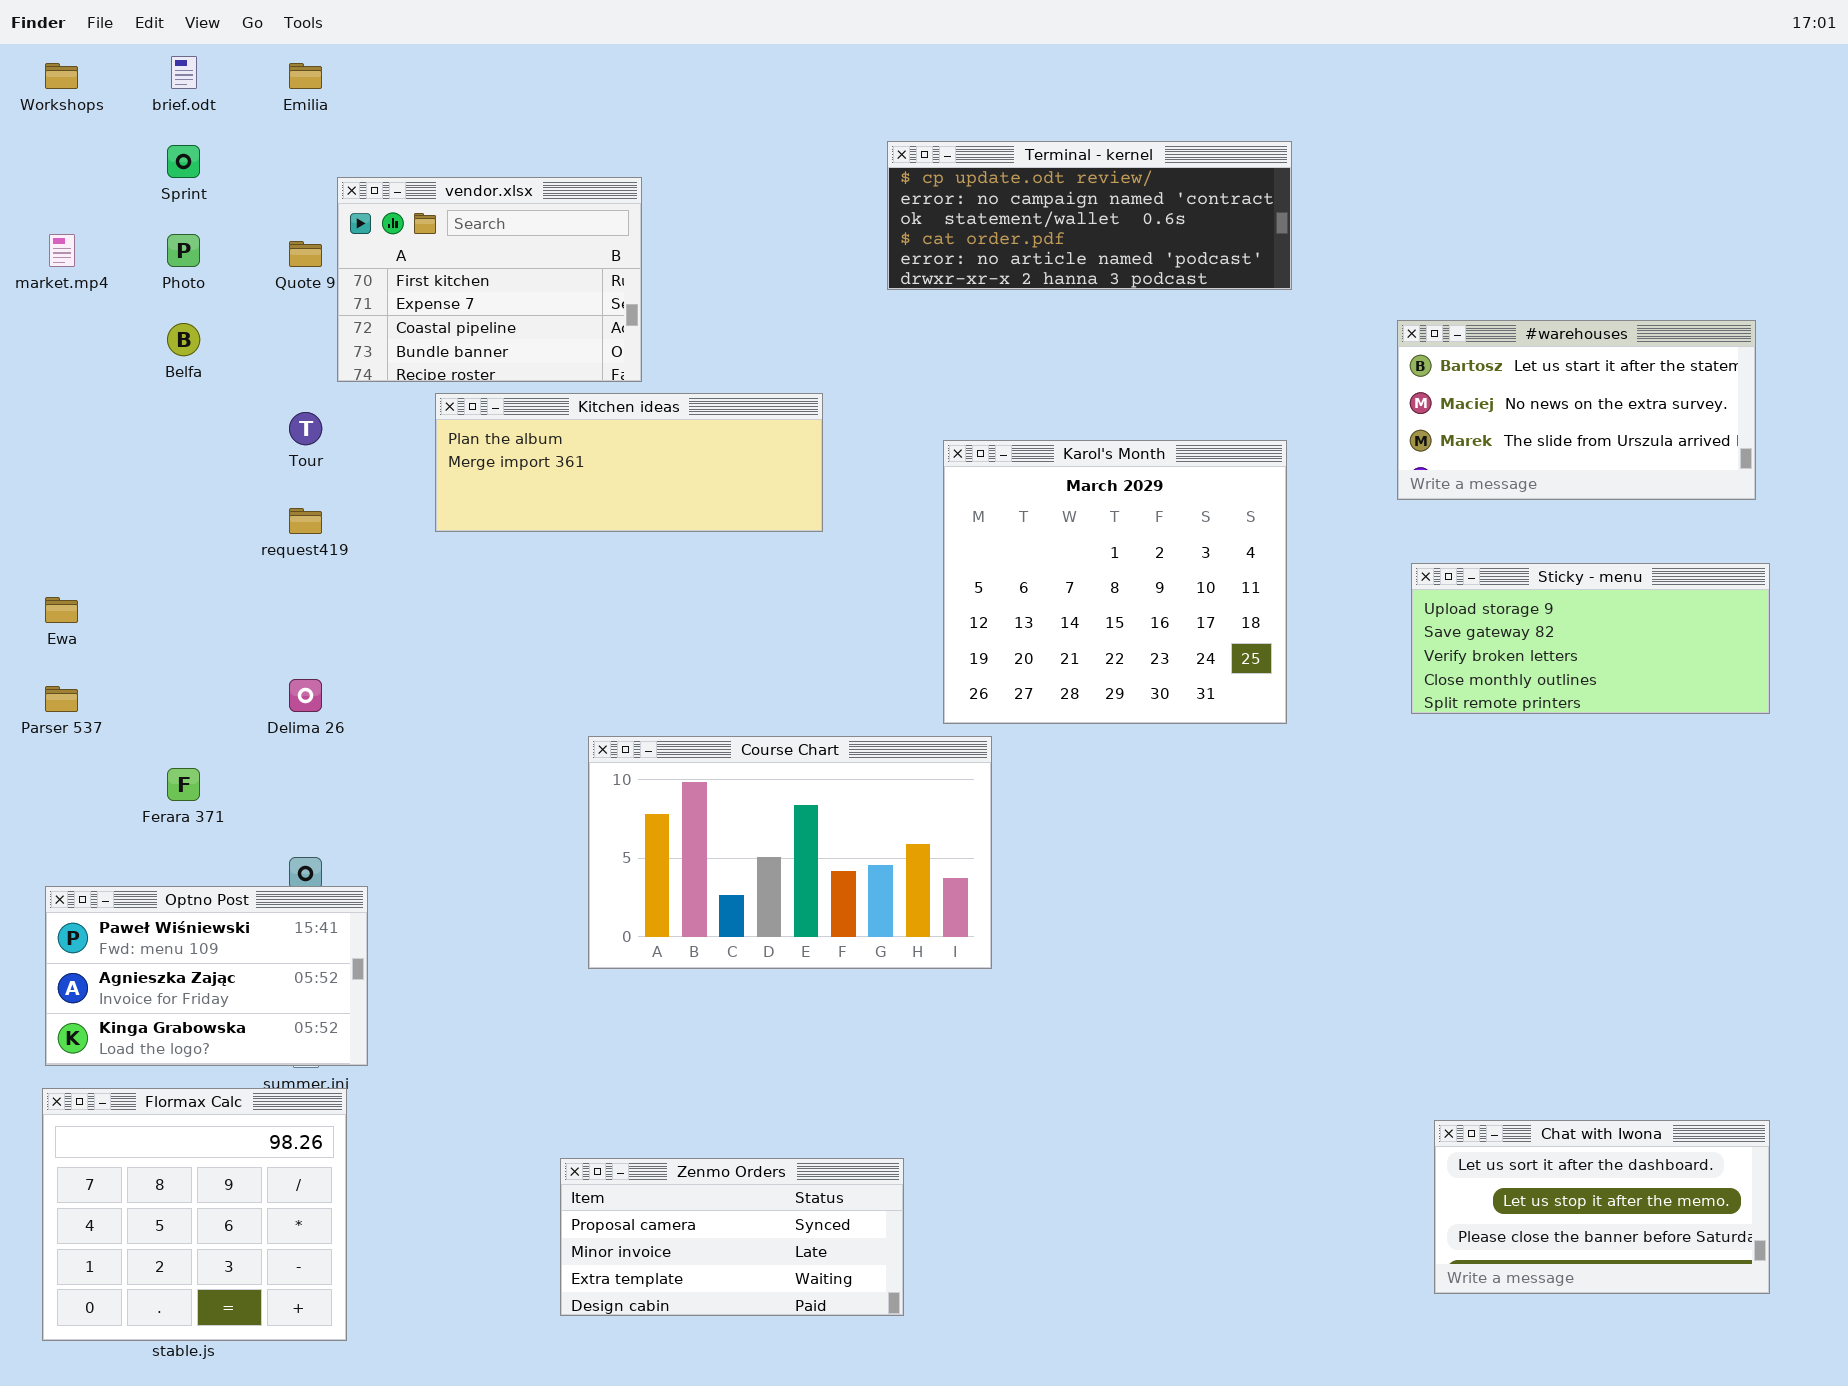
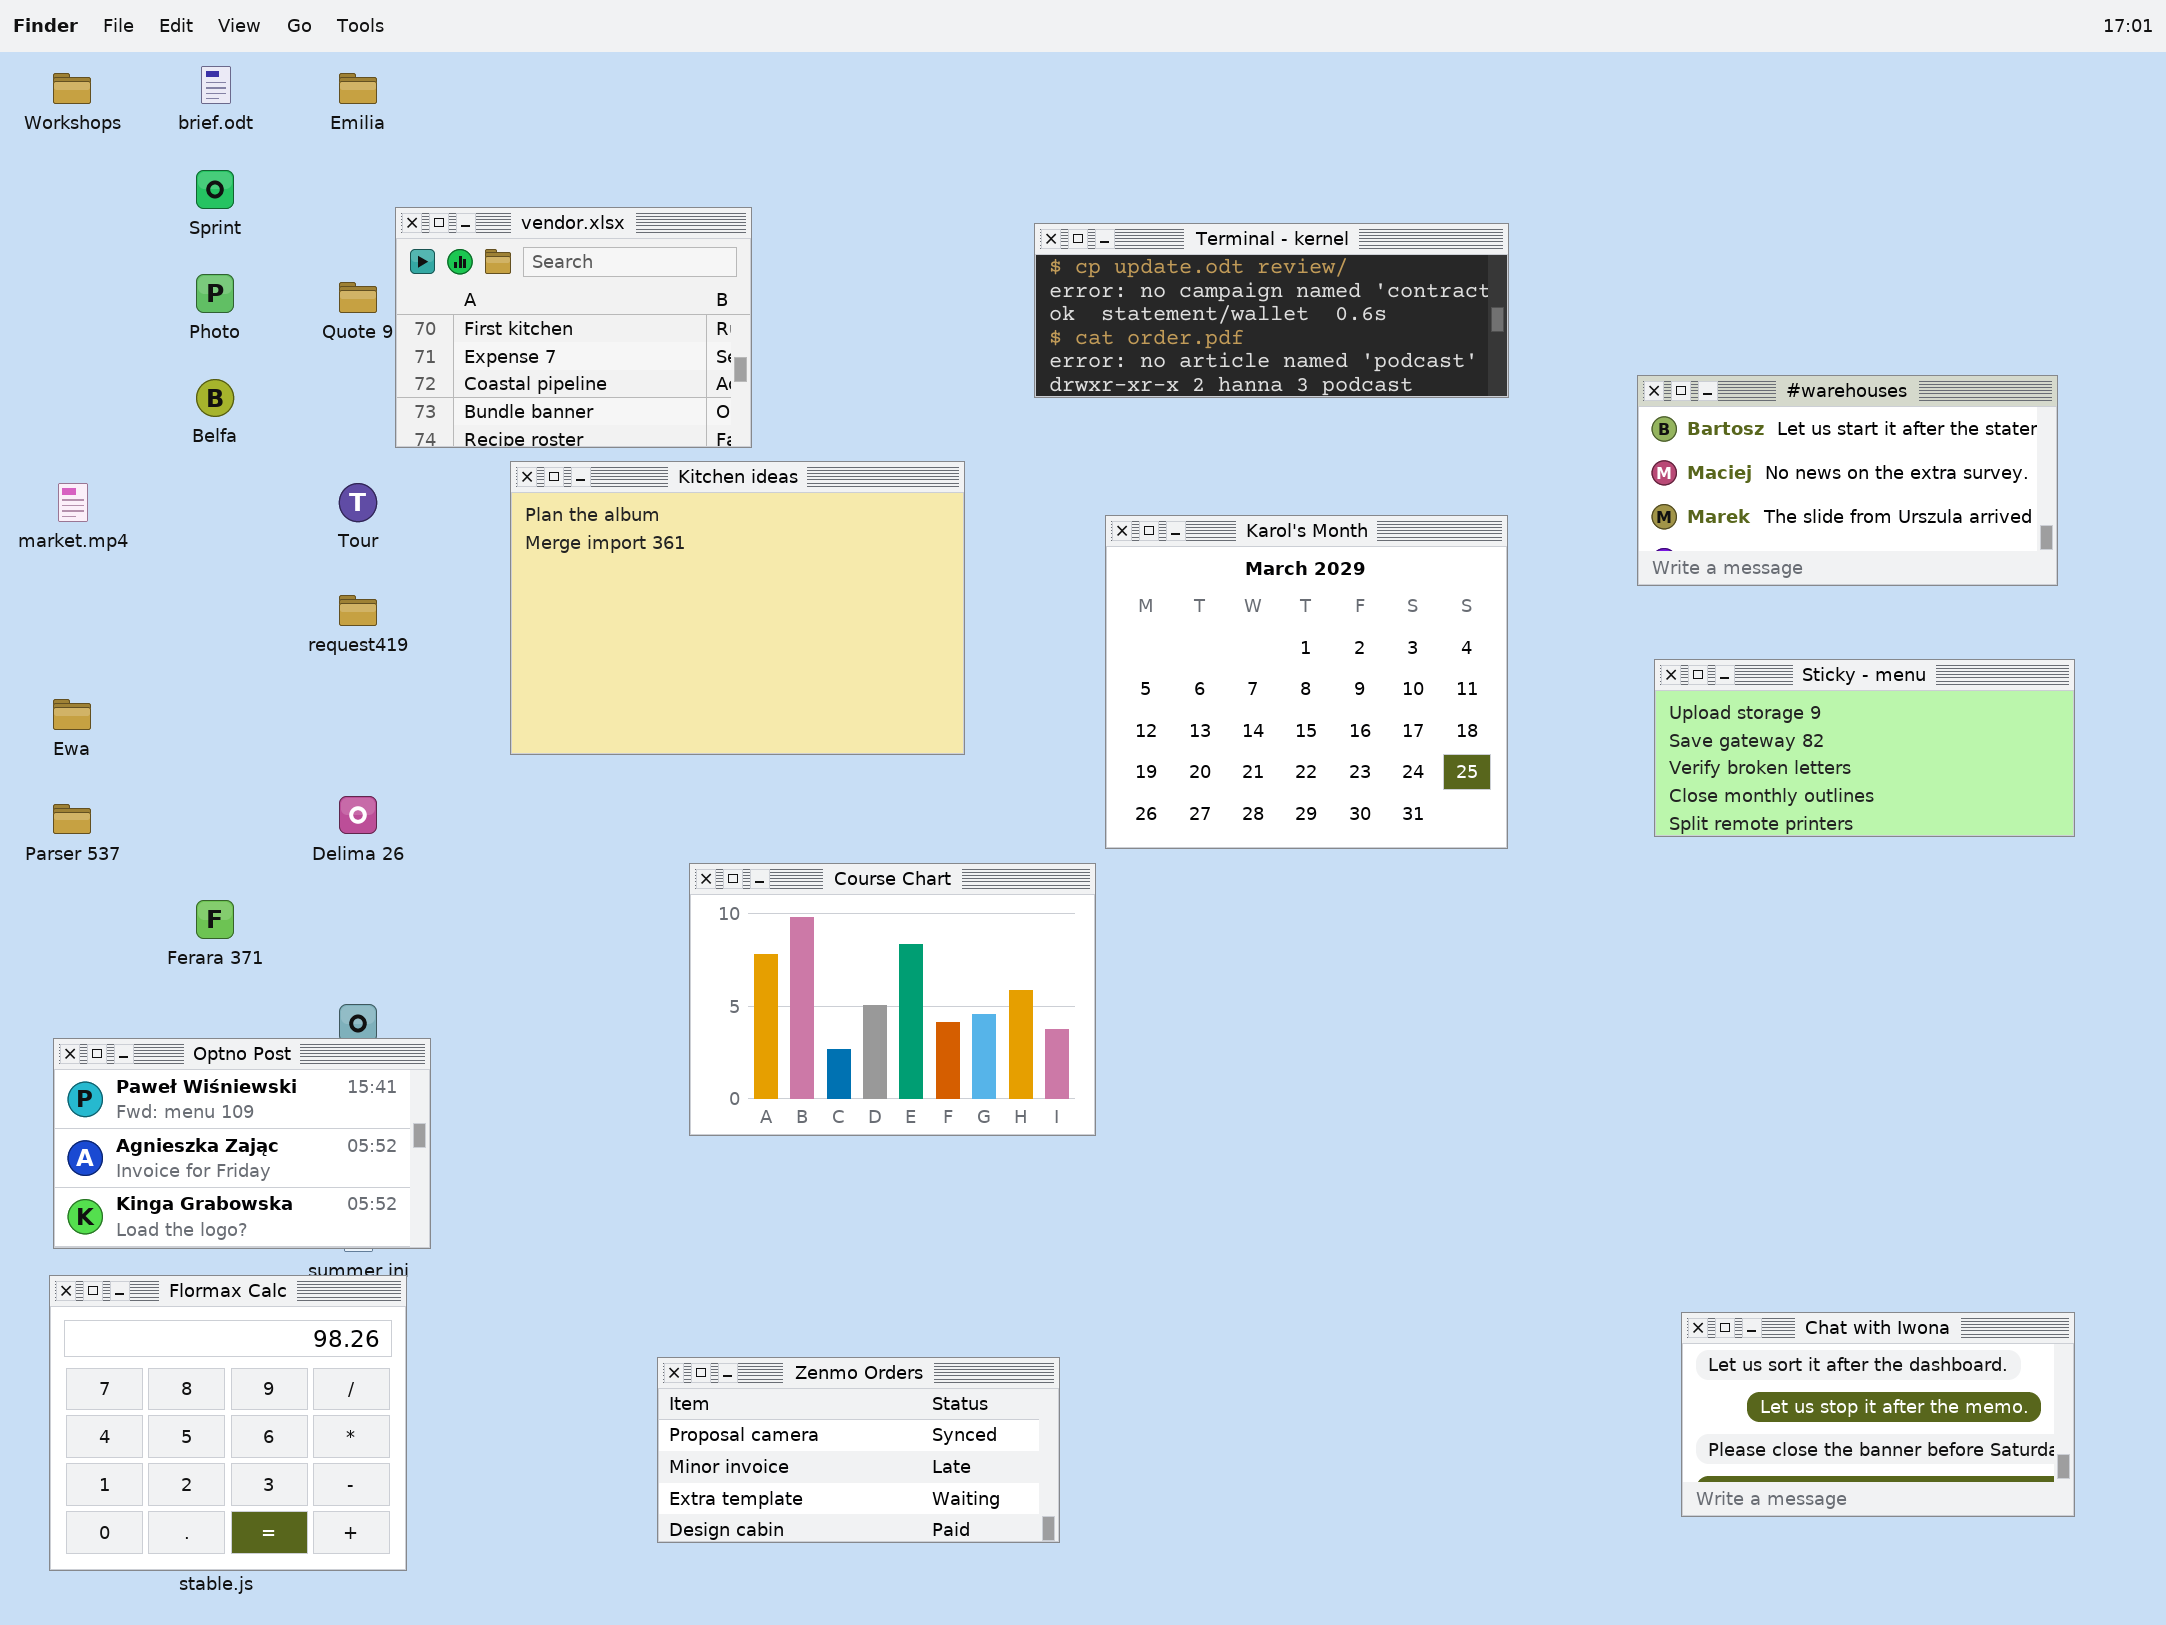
Terminal - kernel: [887,141,1292,290] -> [1034,223,1509,398], moved
market.mp4: [49,234,75,267] -> [58,483,88,522], moved
Kitchen ideas: [435,393,823,532] -> [510,461,965,755], resized
Course Chart: [588,736,992,969] -> [689,863,1096,1136], resized

